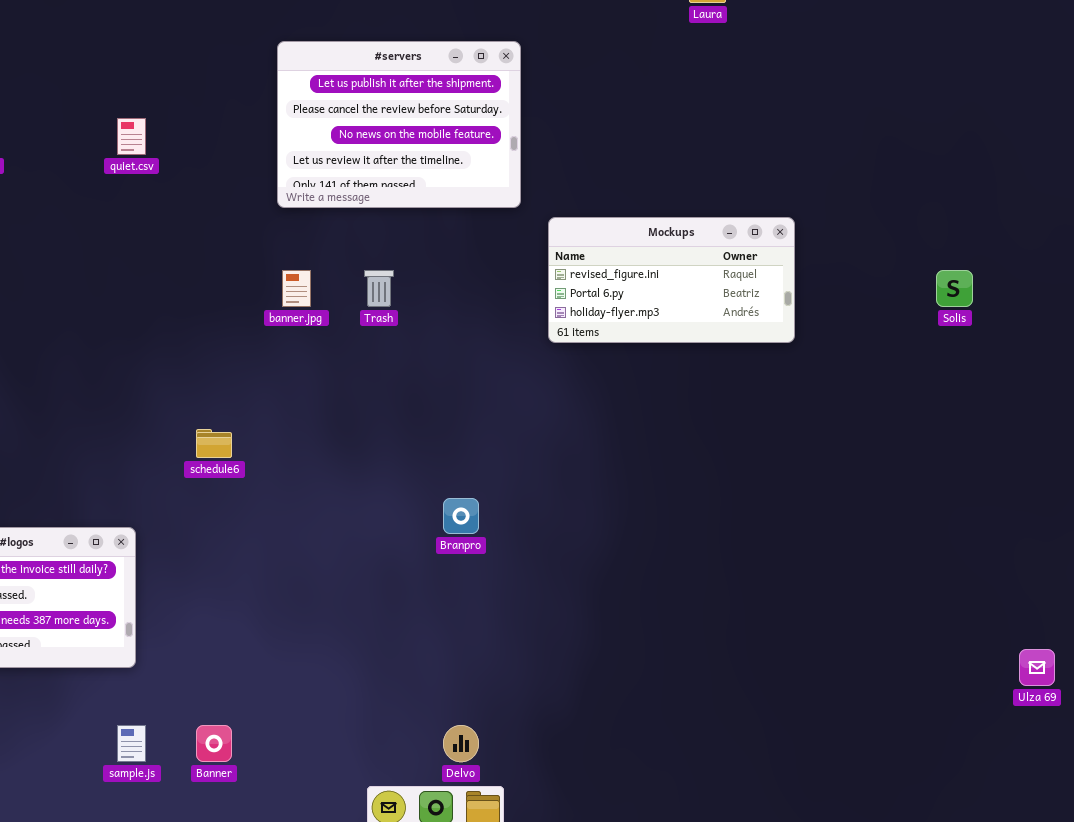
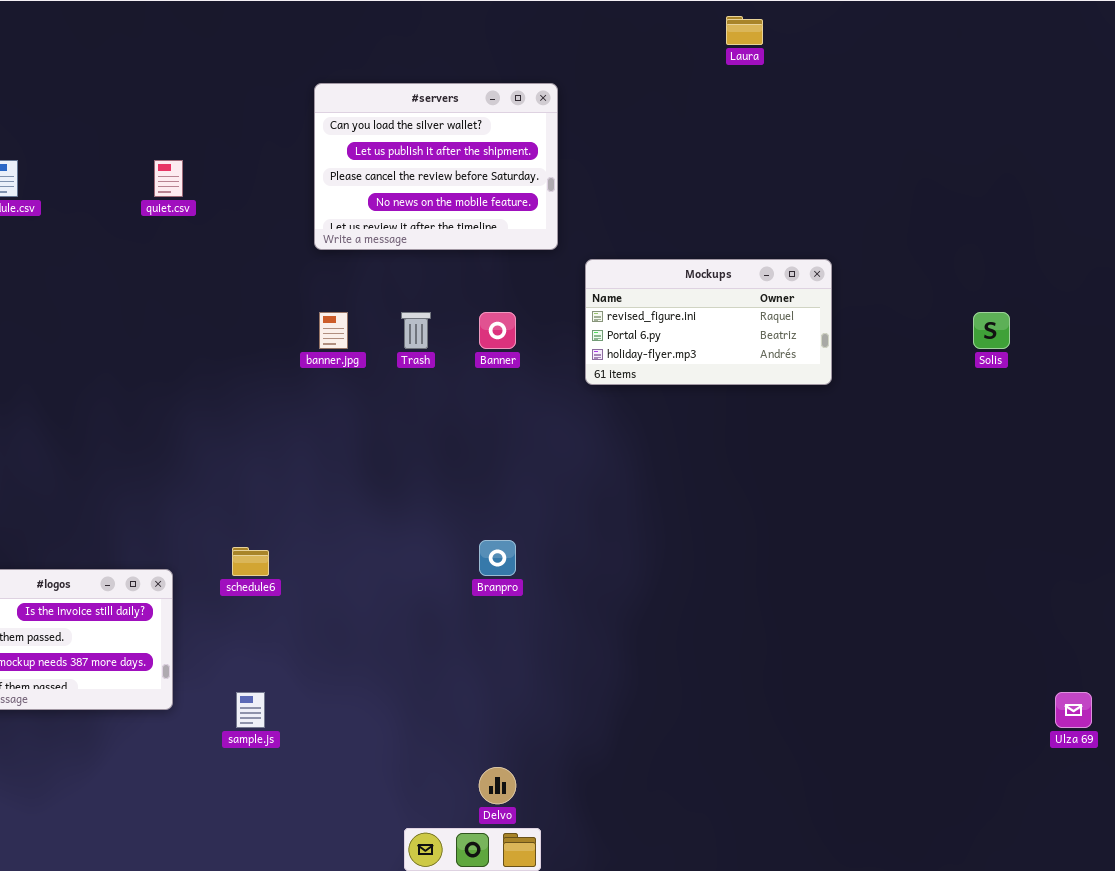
#servers: [277,41,521,208] -> [314,83,558,250], scrolled up 1 row
schedule6: [196,429,232,458] -> [232,547,269,576], moved
sample.js: [117,725,146,762] -> [236,692,265,728], moved
Banner: [196,725,232,762] -> [479,312,516,349], moved

